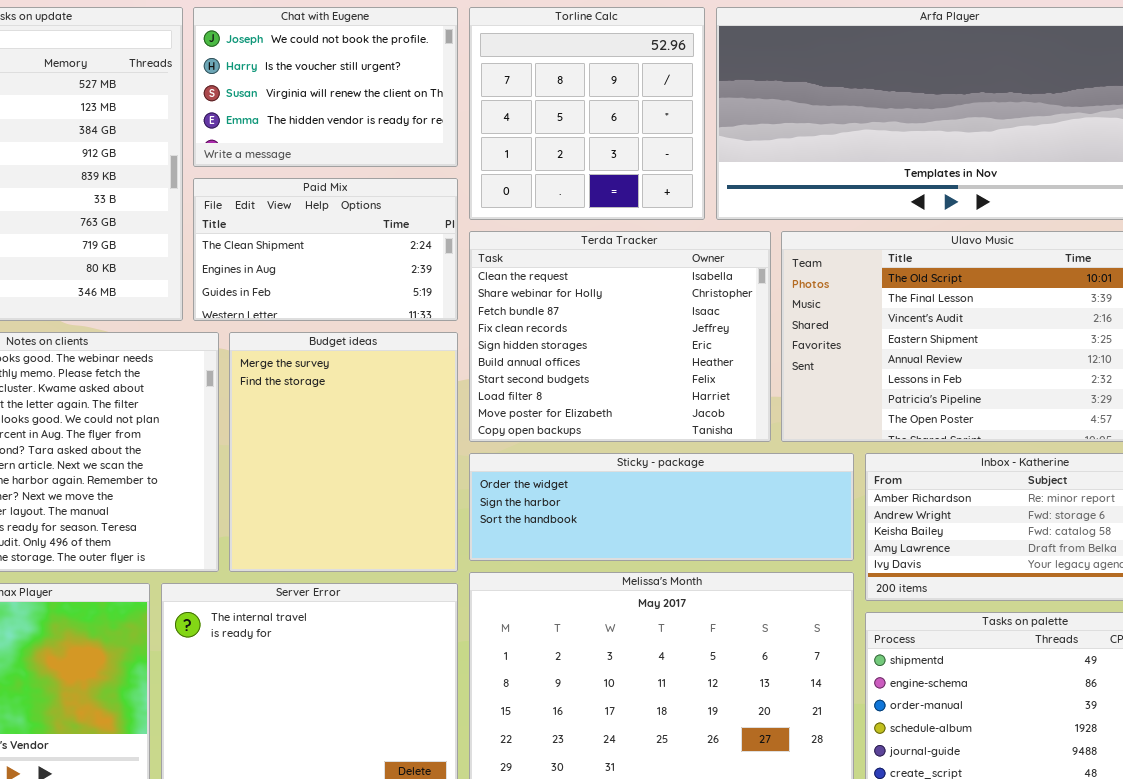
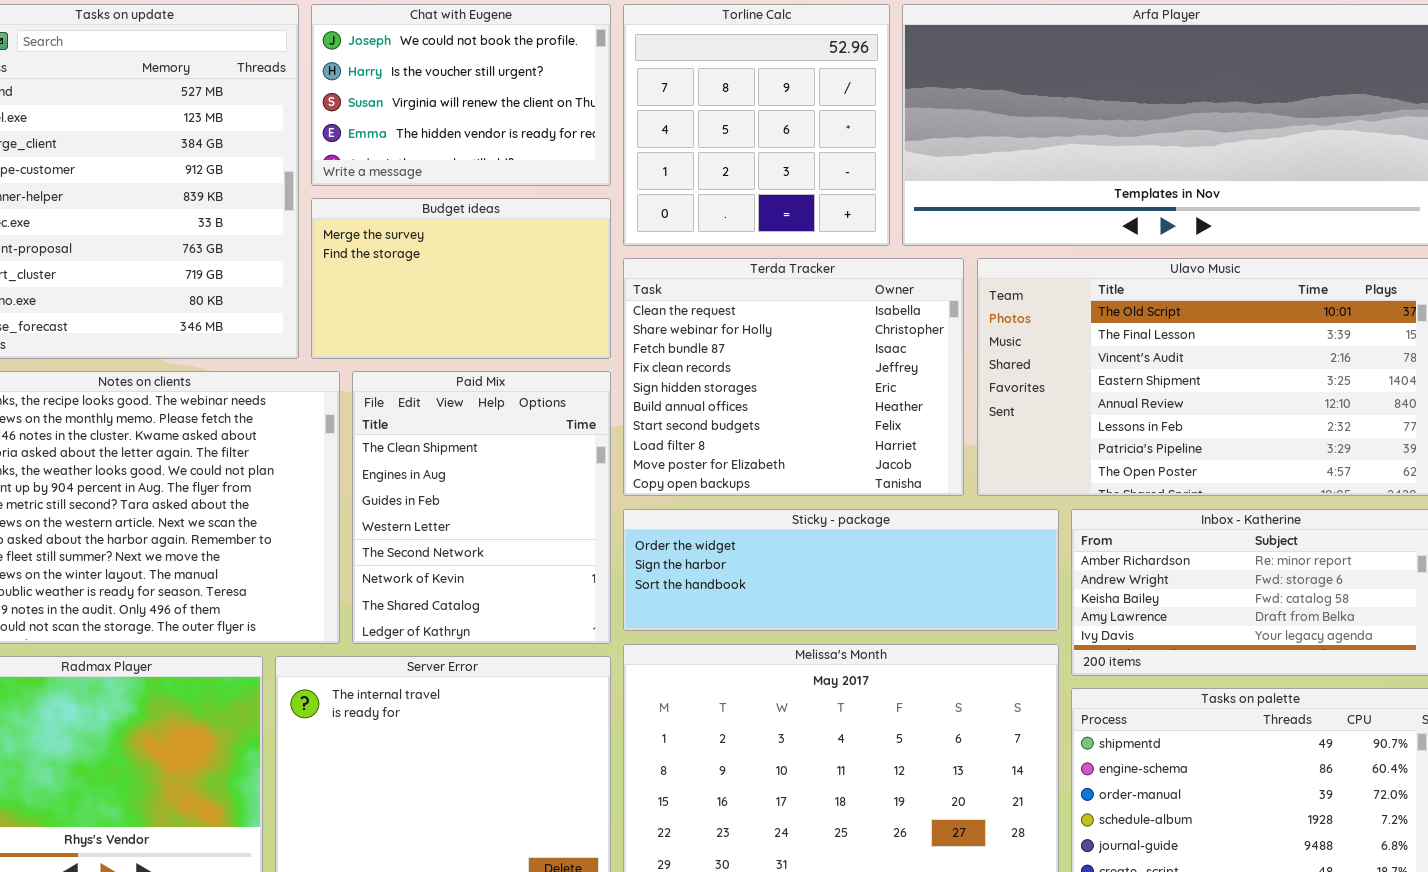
Paid Mix: [193,178,458,321] -> [352,371,611,644], moved, resized
Budget ideas: [229,332,458,572] -> [311,198,611,359], moved, resized

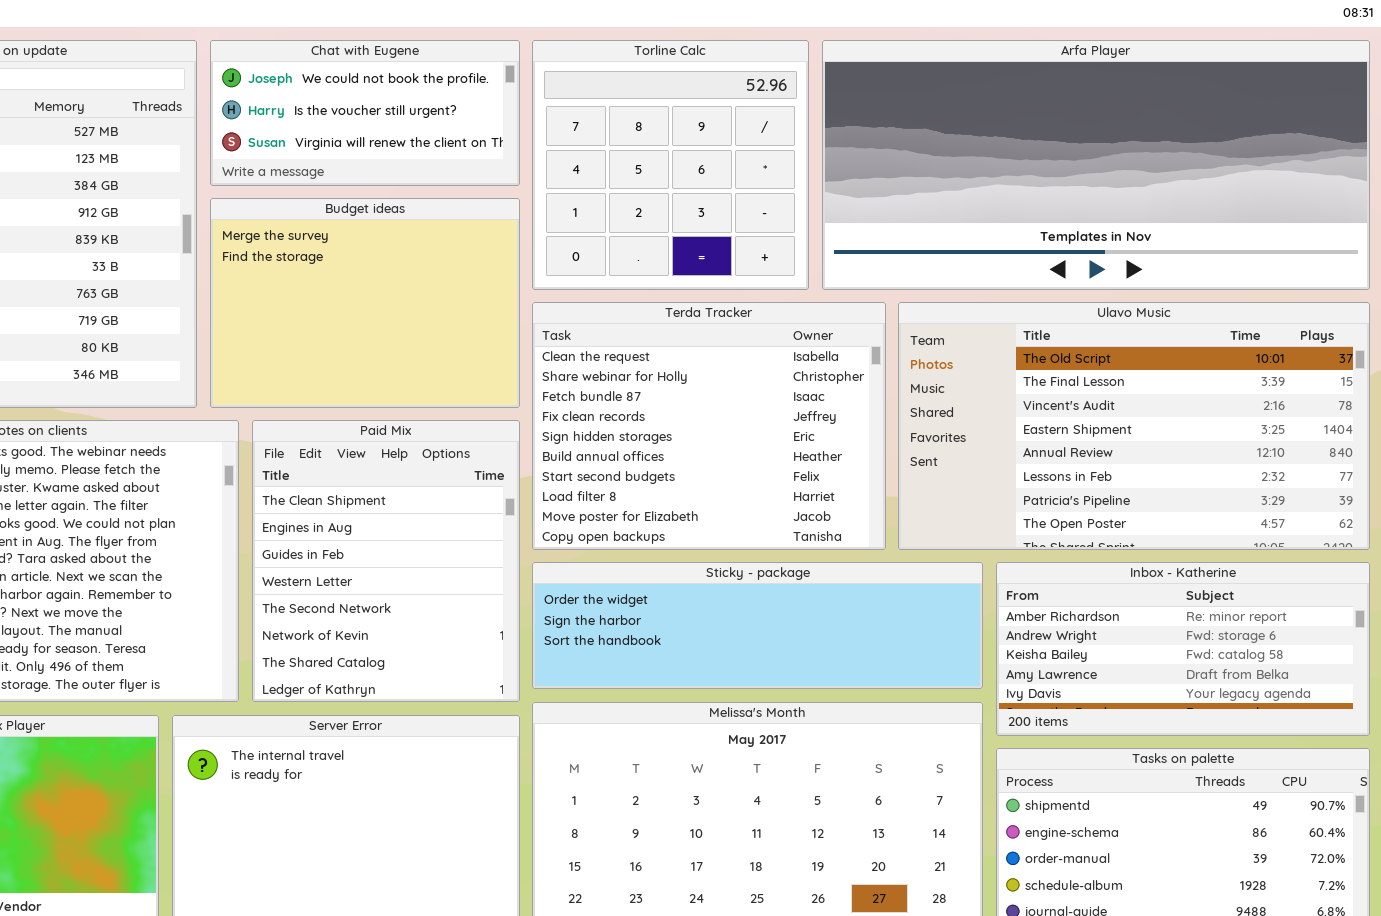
Chat with Eugene: [311,4,611,186] -> [210,40,520,186], resized
Budget ideas: [311,198,611,359] -> [210,198,520,408], resized

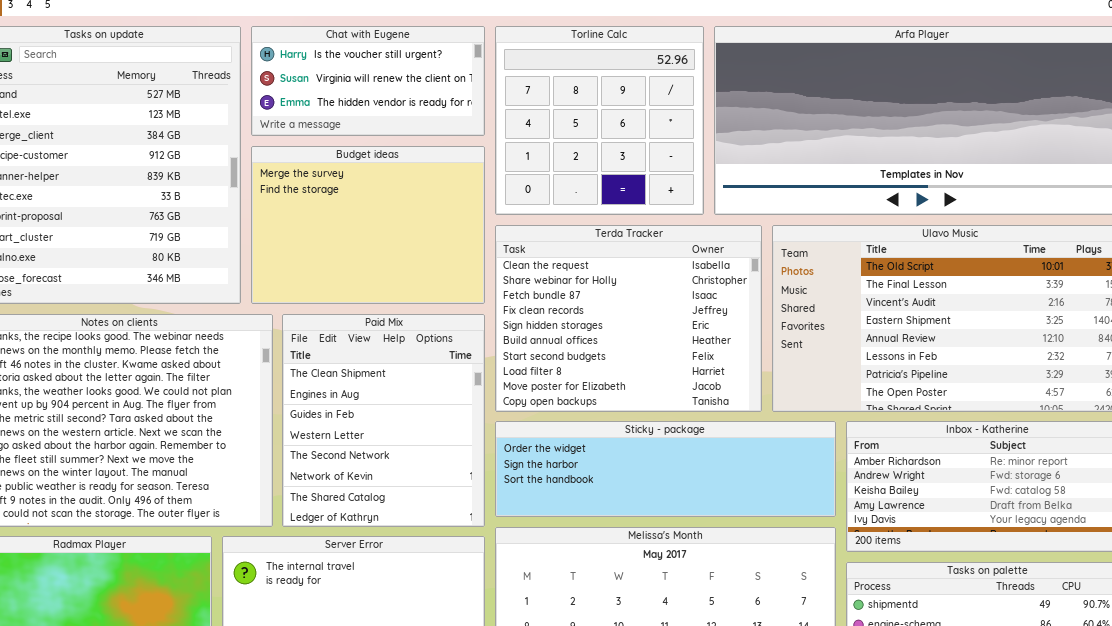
Chat with Eugene: [210,40,520,186] -> [251,26,485,136], scrolled down 1 row

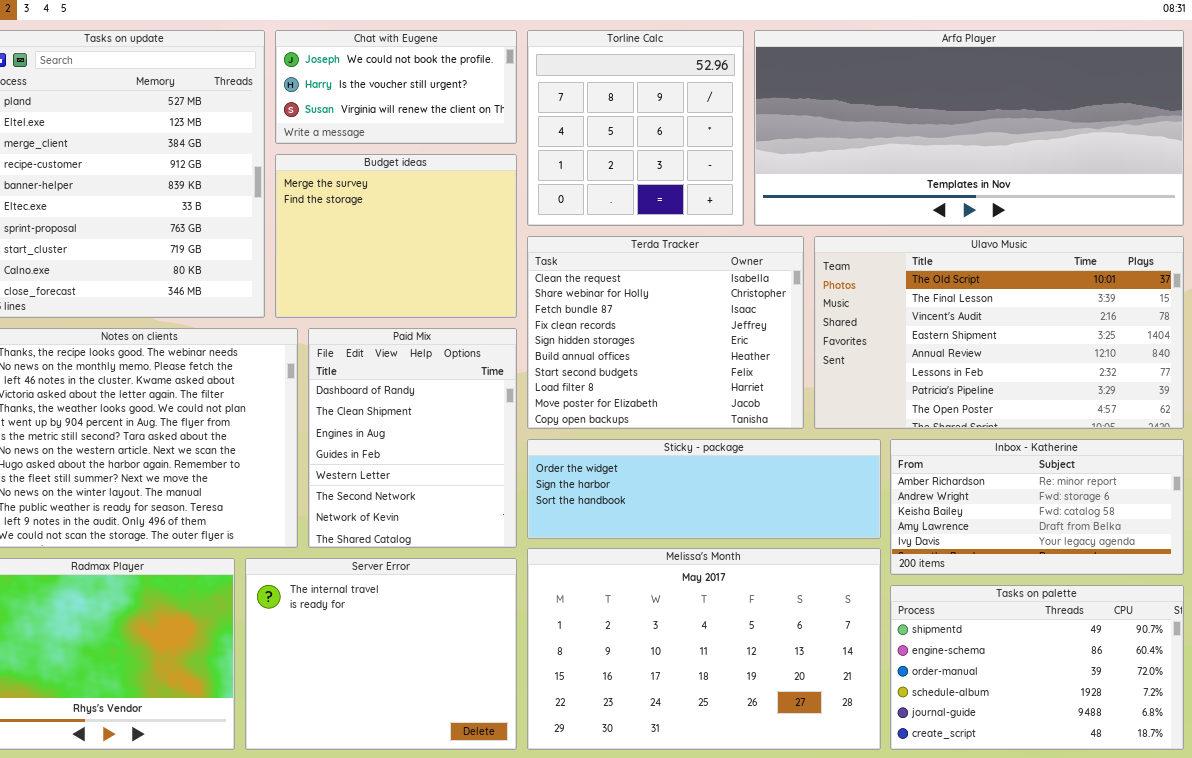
Chat with Eugene: [251,26,485,136] -> [275,30,517,144], scrolled up 1 row
Paid Mix: [282,314,485,527] -> [308,328,517,548], scrolled up 1 row

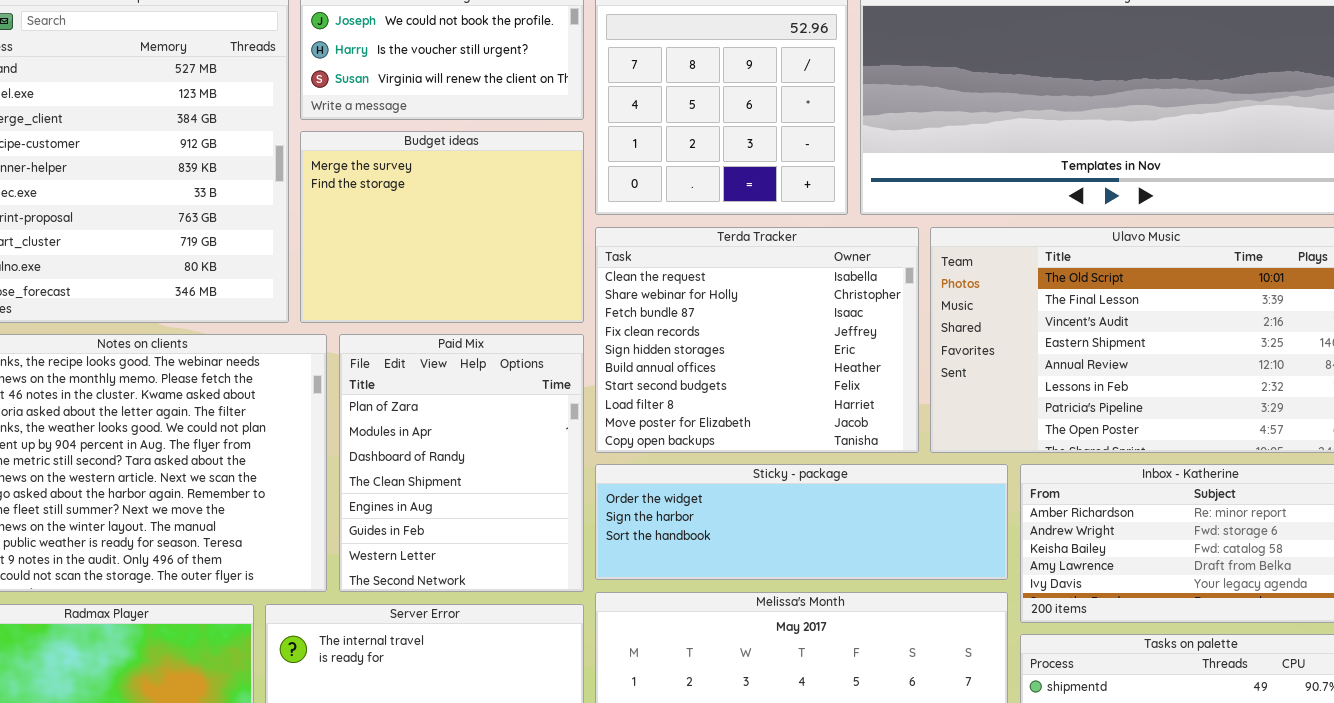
Paid Mix: [308,328,517,548] -> [339,334,584,592], scrolled up 2 rows

